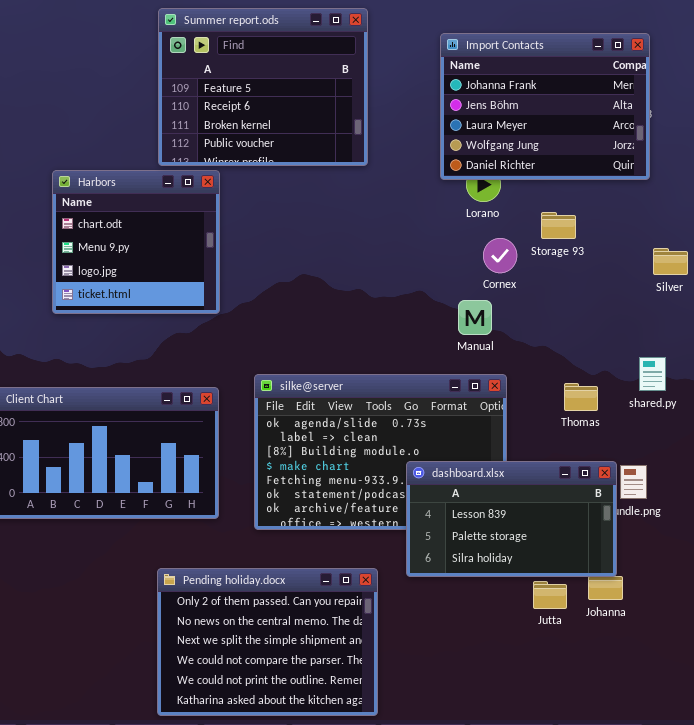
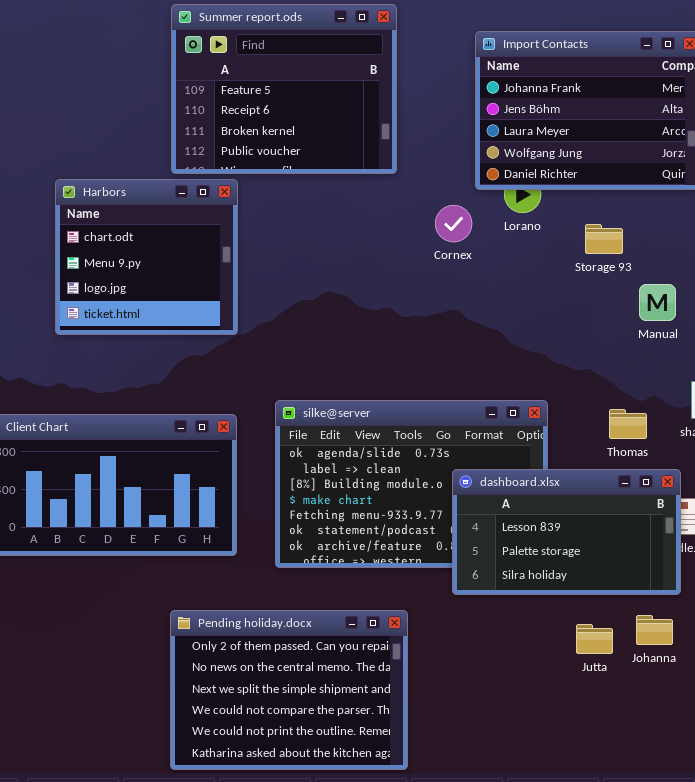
Cornex: [483,238,517,273] -> [435,205,472,242], moved
Manual: [458,300,492,335] -> [639,284,676,321], moved
dashboard.xlsx: [406,461,617,577] -> [452,469,681,595], moved

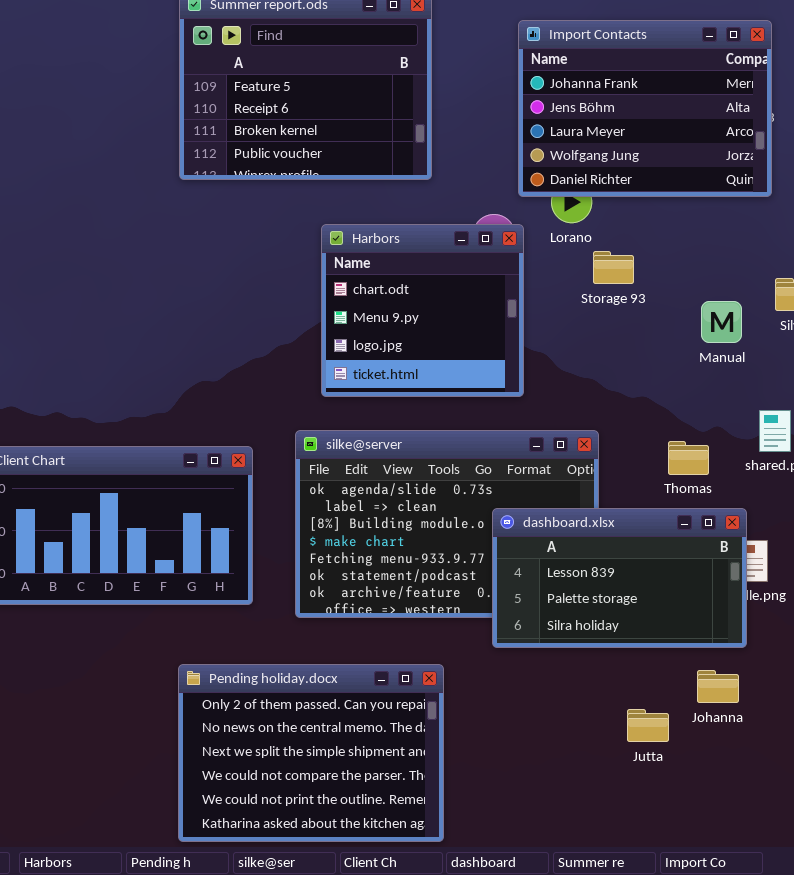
Harbors: [55,179,238,335] -> [321,224,524,397], moved
Storage 93: [585,224,623,254] -> [593,251,634,284], moved
Jutta: [576,624,613,654] -> [627,709,669,742], moved

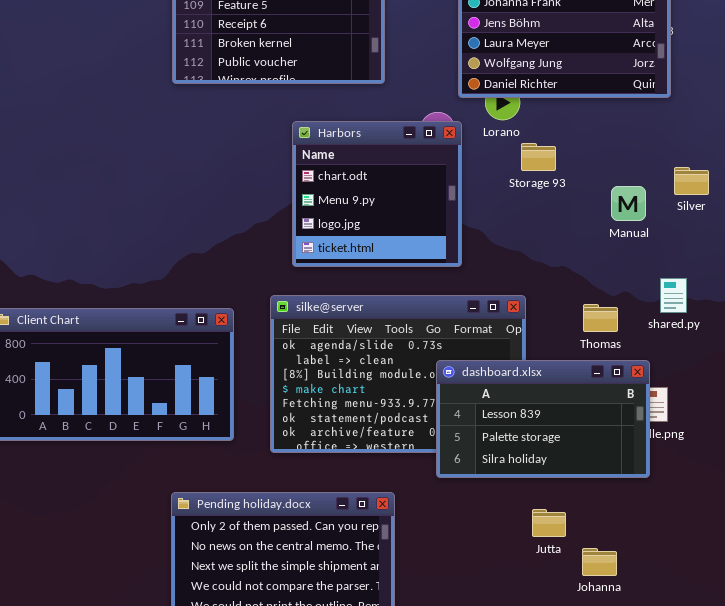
Johanna: [697,670,739,703] -> [582,548,617,576], moved
Jutta: [627,709,669,742] -> [532,509,566,537], moved

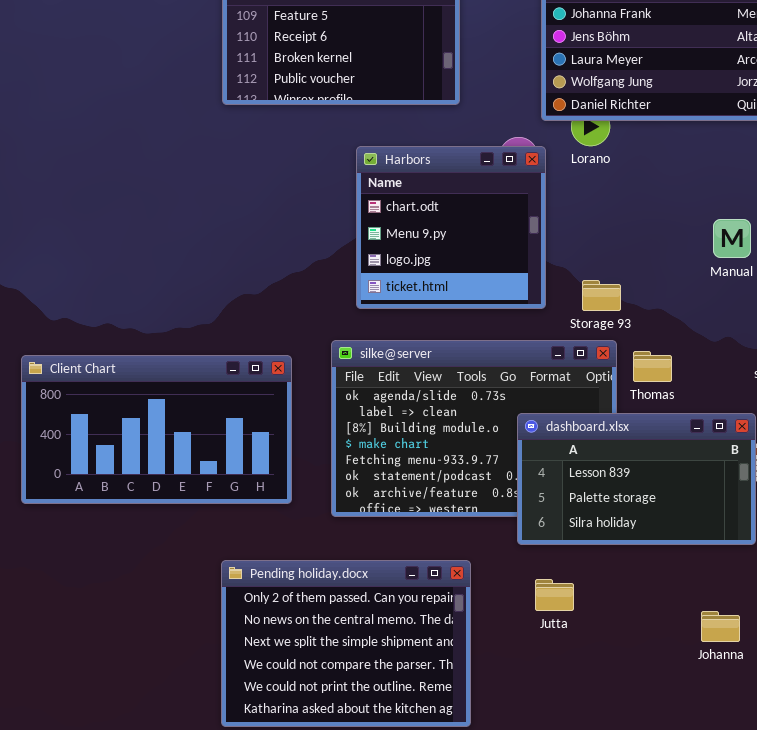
Storage 93: [521,143,556,171] -> [582,280,621,311], moved
Thomas: [583,304,618,332] -> [633,351,672,382], moved
Jutta: [532,509,566,537] -> [535,579,574,611], moved
Johanna: [582,548,617,576] -> [701,611,740,642], moved

